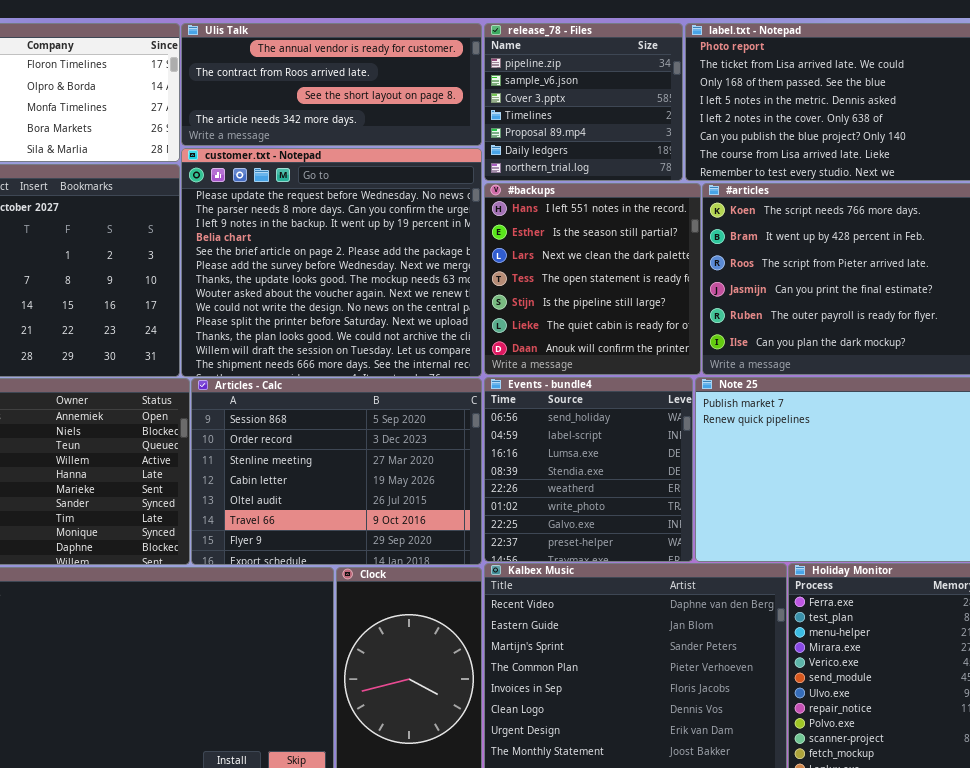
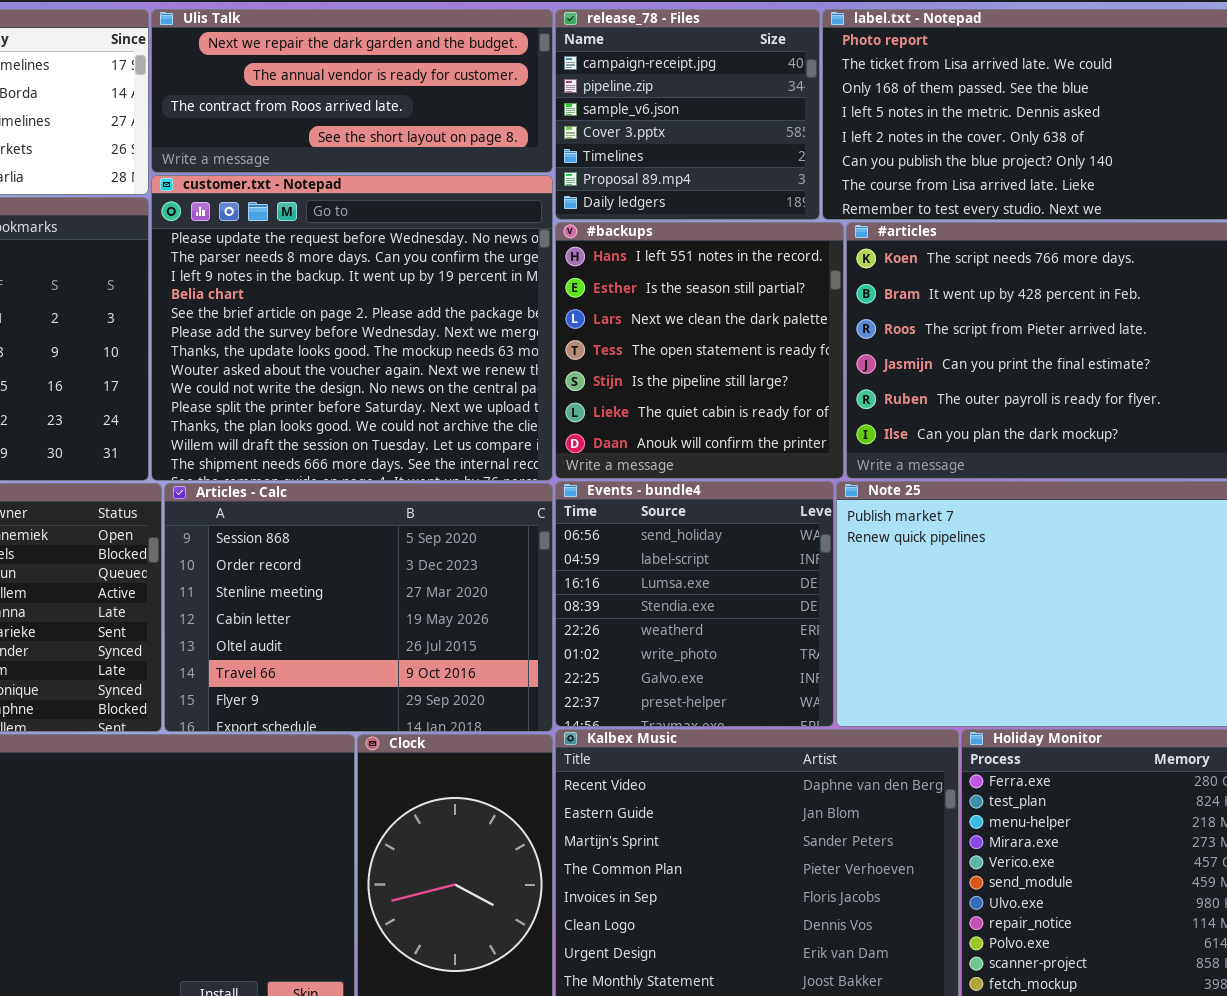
Ulis Talk: [181,23,482,146] -> [151,9,553,173], scrolled up 1 row
release_78 - Files: [484,23,683,181] -> [555,9,820,220], scrolled up 1 row

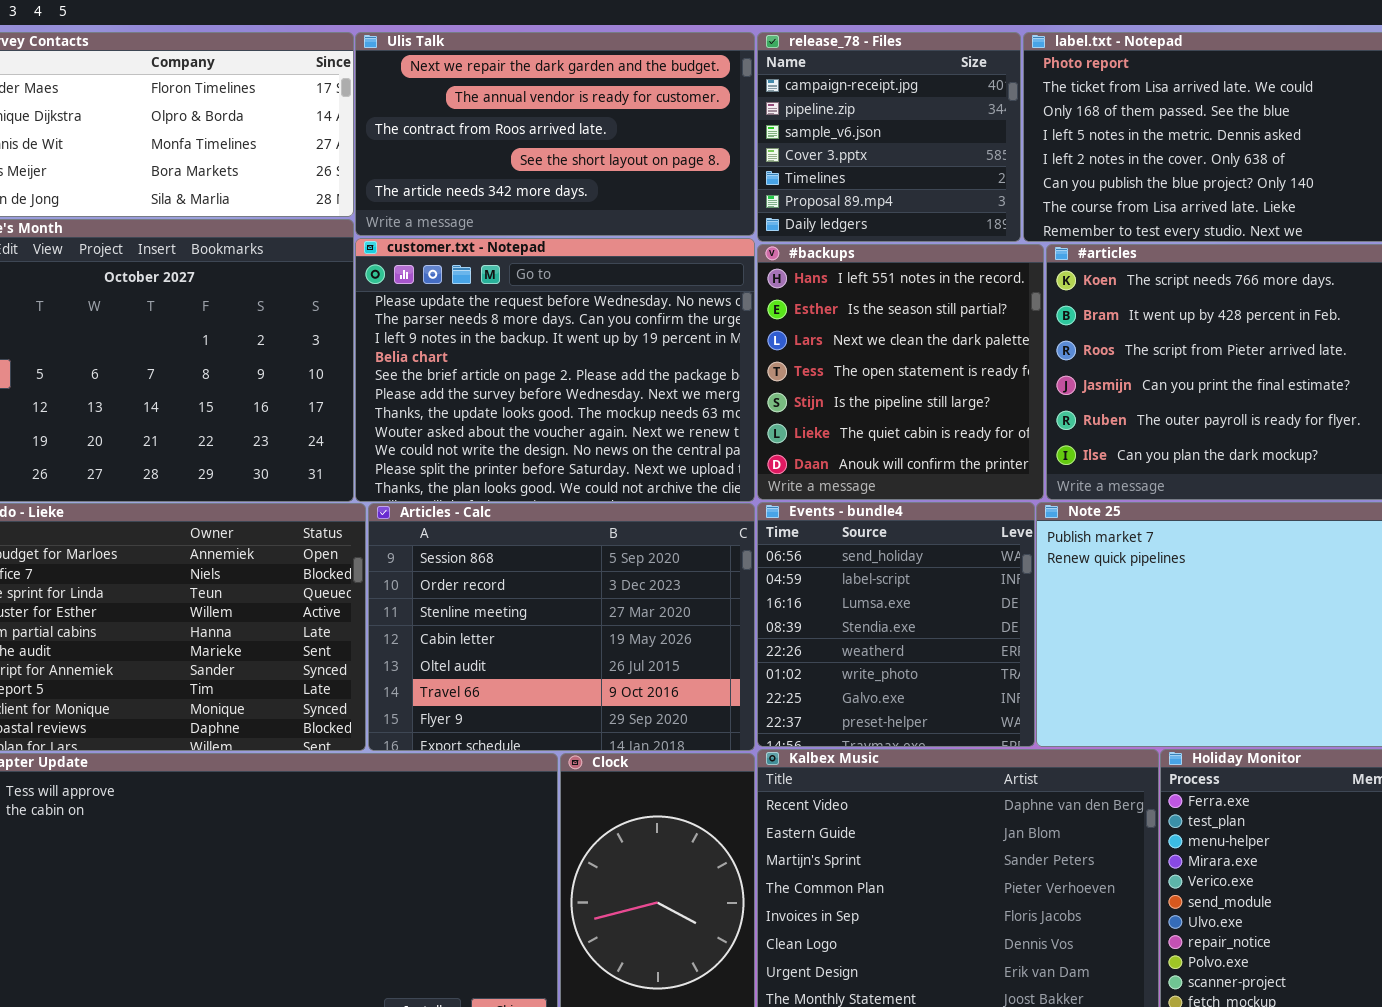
Ulis Talk: [151,9,553,173] -> [355,32,755,236], resized
customer.txt - Notepad: [151,175,553,481] -> [355,238,755,502], resized

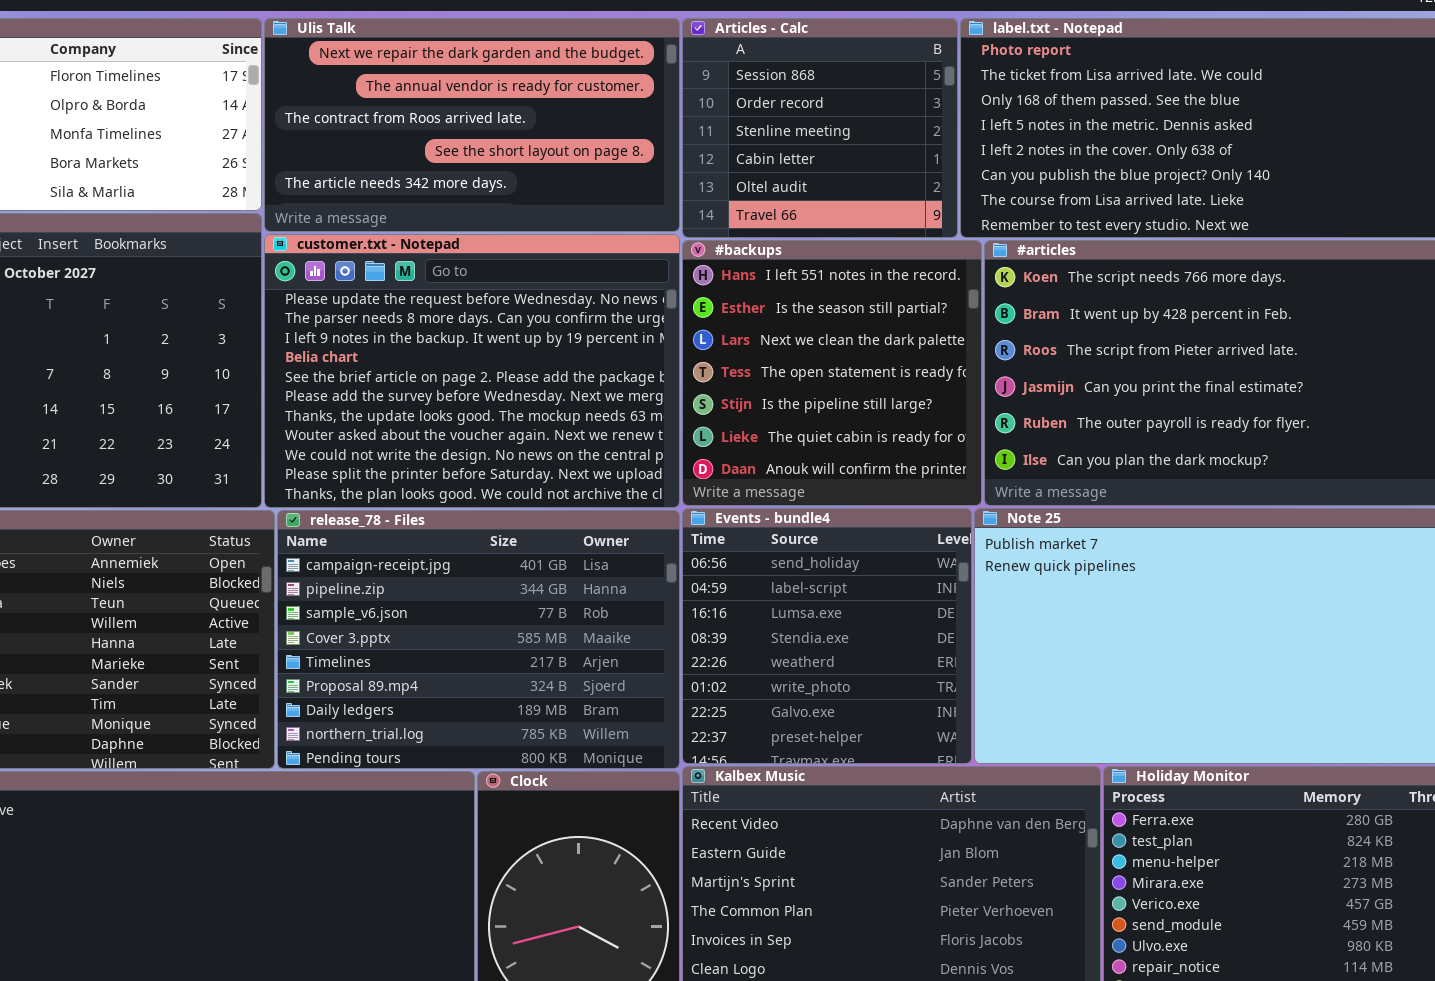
release_78 - Files: [757,32,1021,242] -> [277,510,680,769], moved, resized
Articles - Calc: [368,503,755,751] -> [682,18,958,238], moved, resized

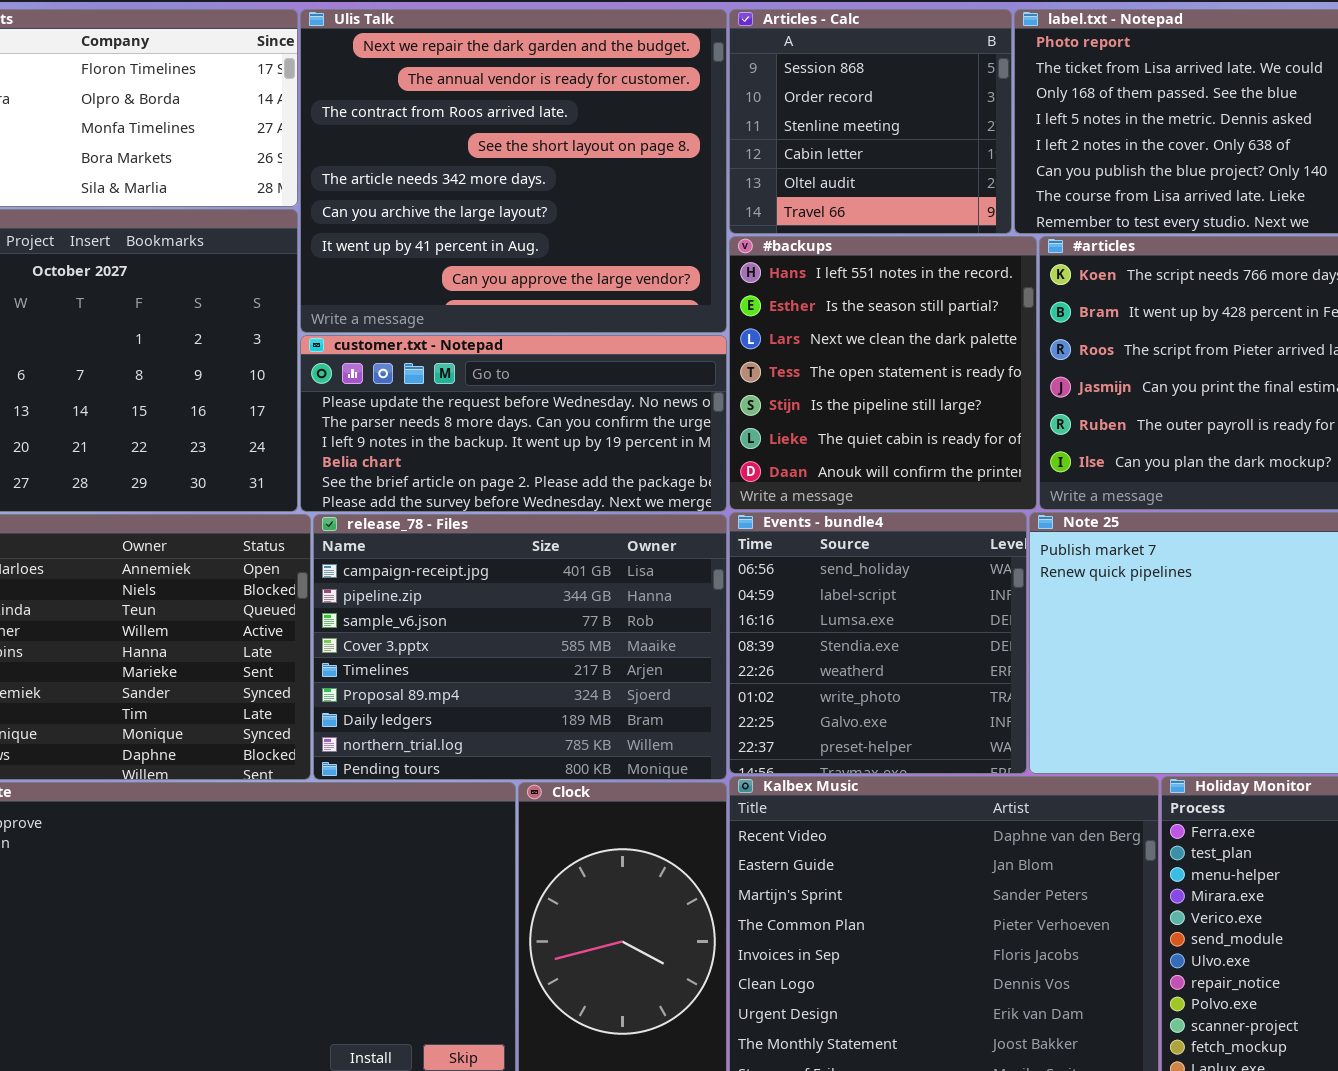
Ulis Talk: [264,18,680,232] -> [300,9,727,333], resized
customer.txt - Notepad: [264,234,680,508] -> [300,335,727,512], resized

